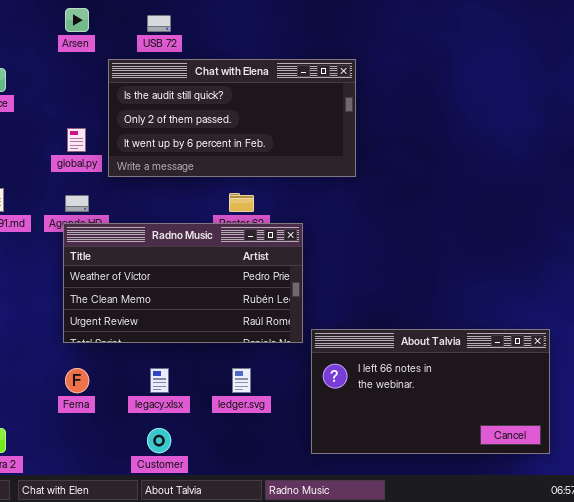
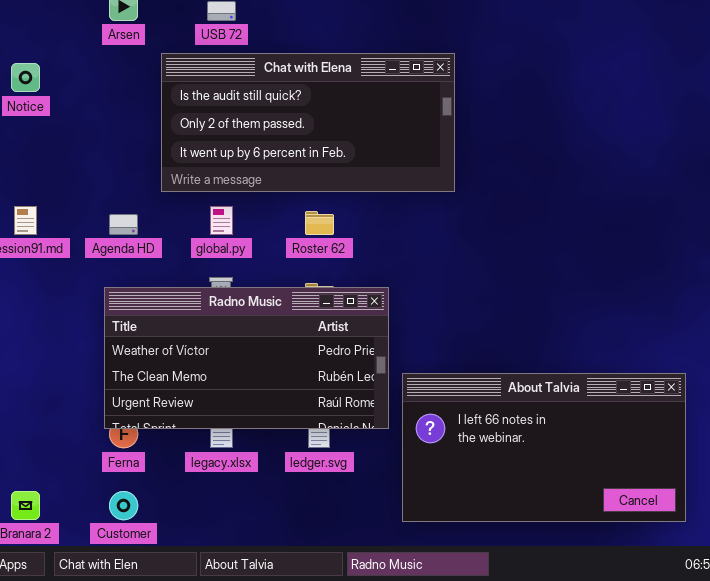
global.py: [67,128,86,152] -> [210,206,233,235], moved
Radno Music: [63,223,303,343] -> [104,287,389,429], moved
Customer: [147,428,171,453] -> [109,491,138,520], moved

